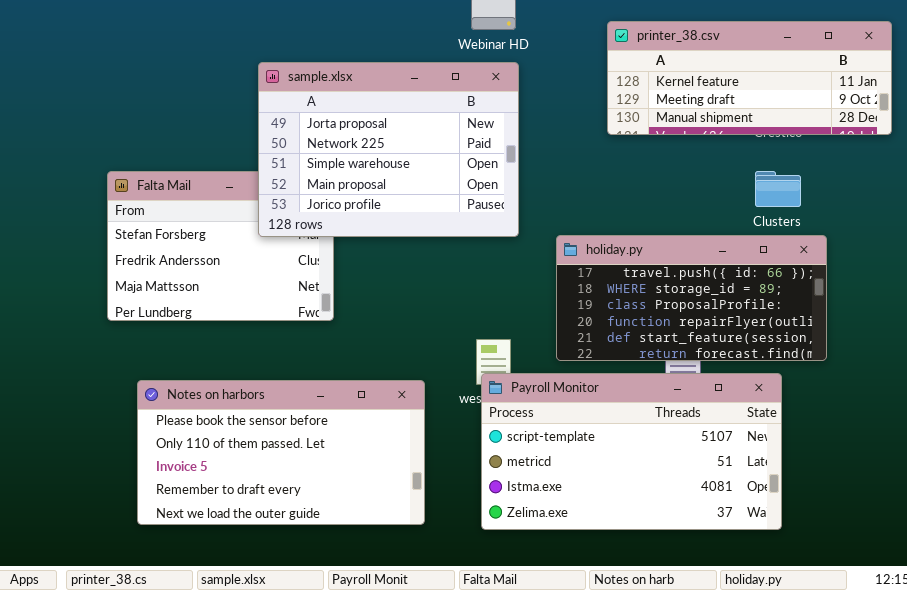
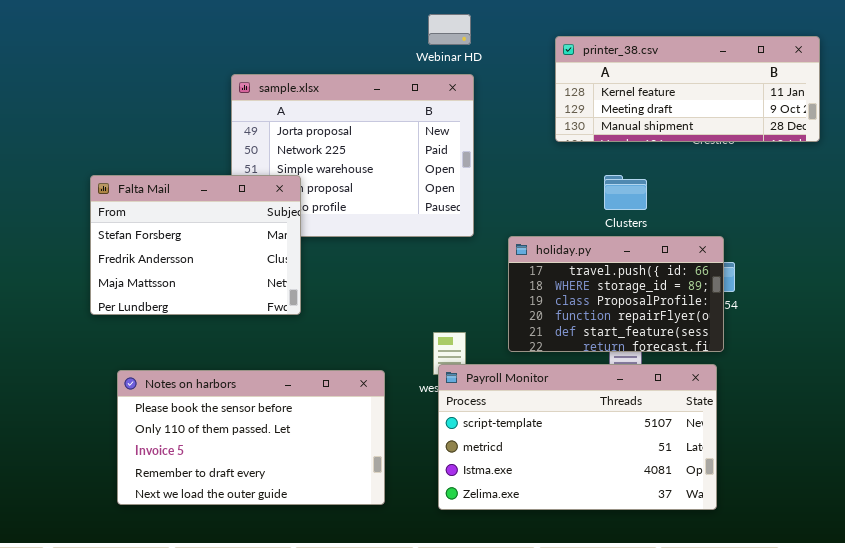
Falta Mail: [107,171,334,321] -> [90,175,301,315], raised
Clusters: [755,171,801,207] -> [604,175,647,210], moved
holiday.py: [556,235,827,361] -> [508,236,724,352], resized

